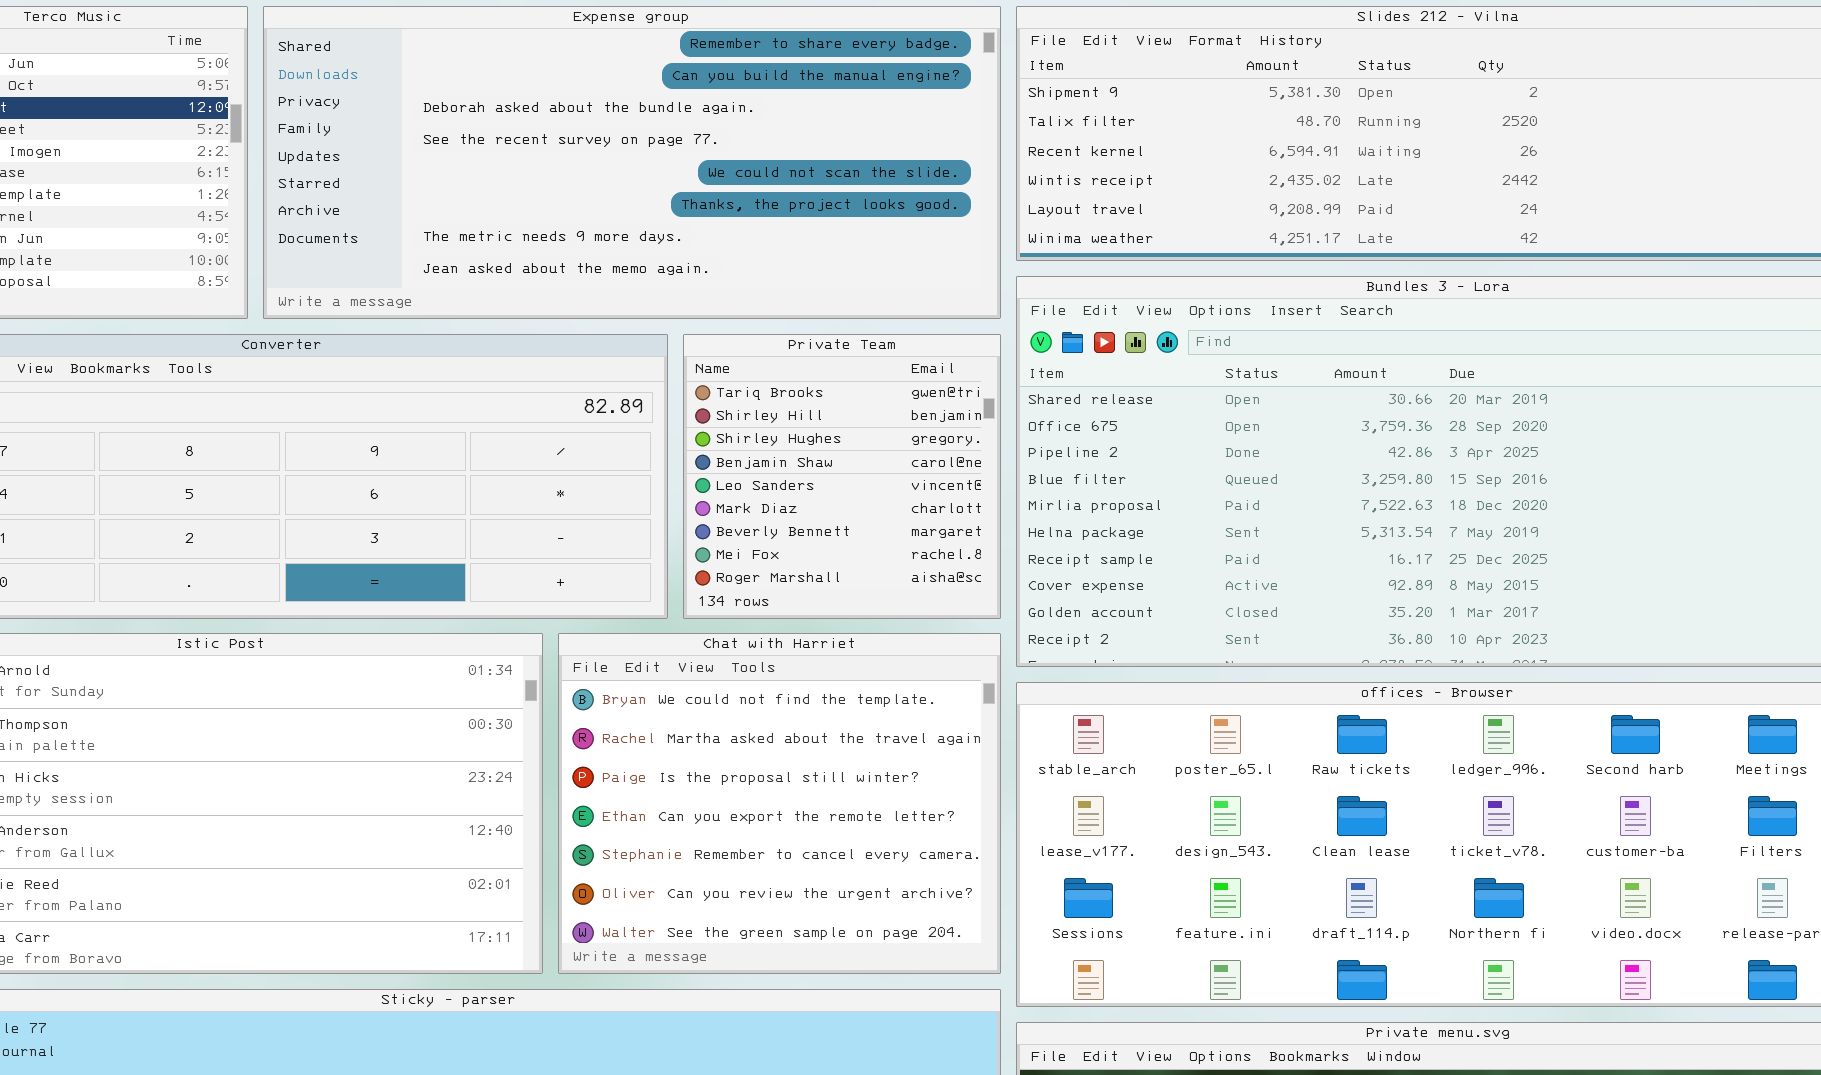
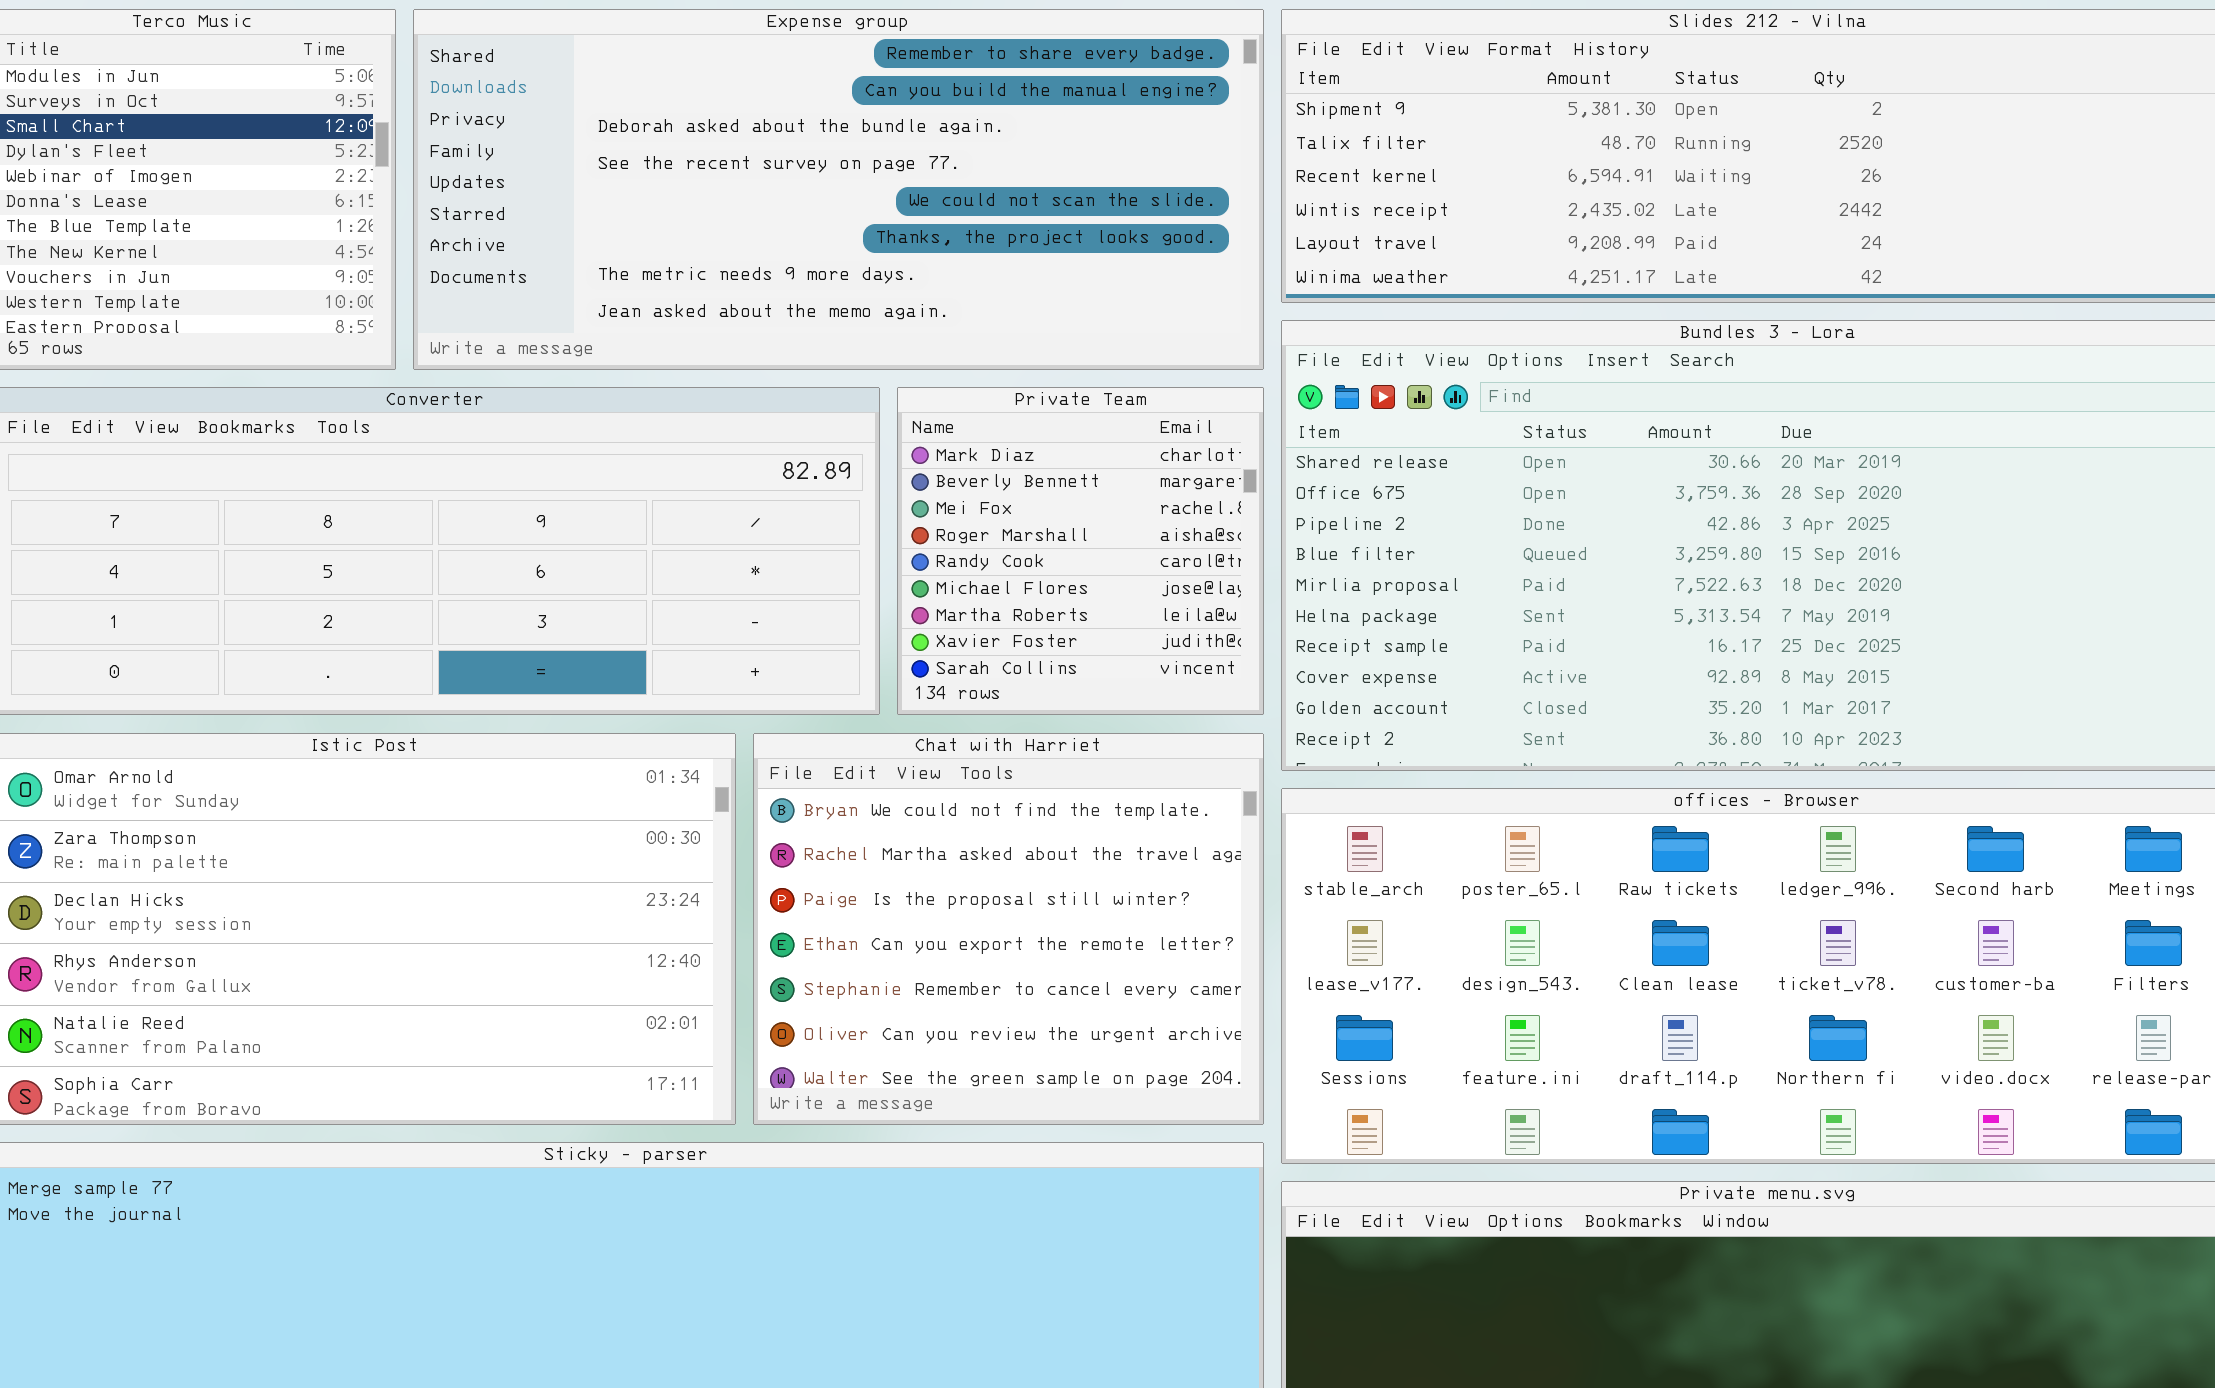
Private Team: [683,334,1001,619] -> [897,387,1264,715], scrolled down 5 rows

